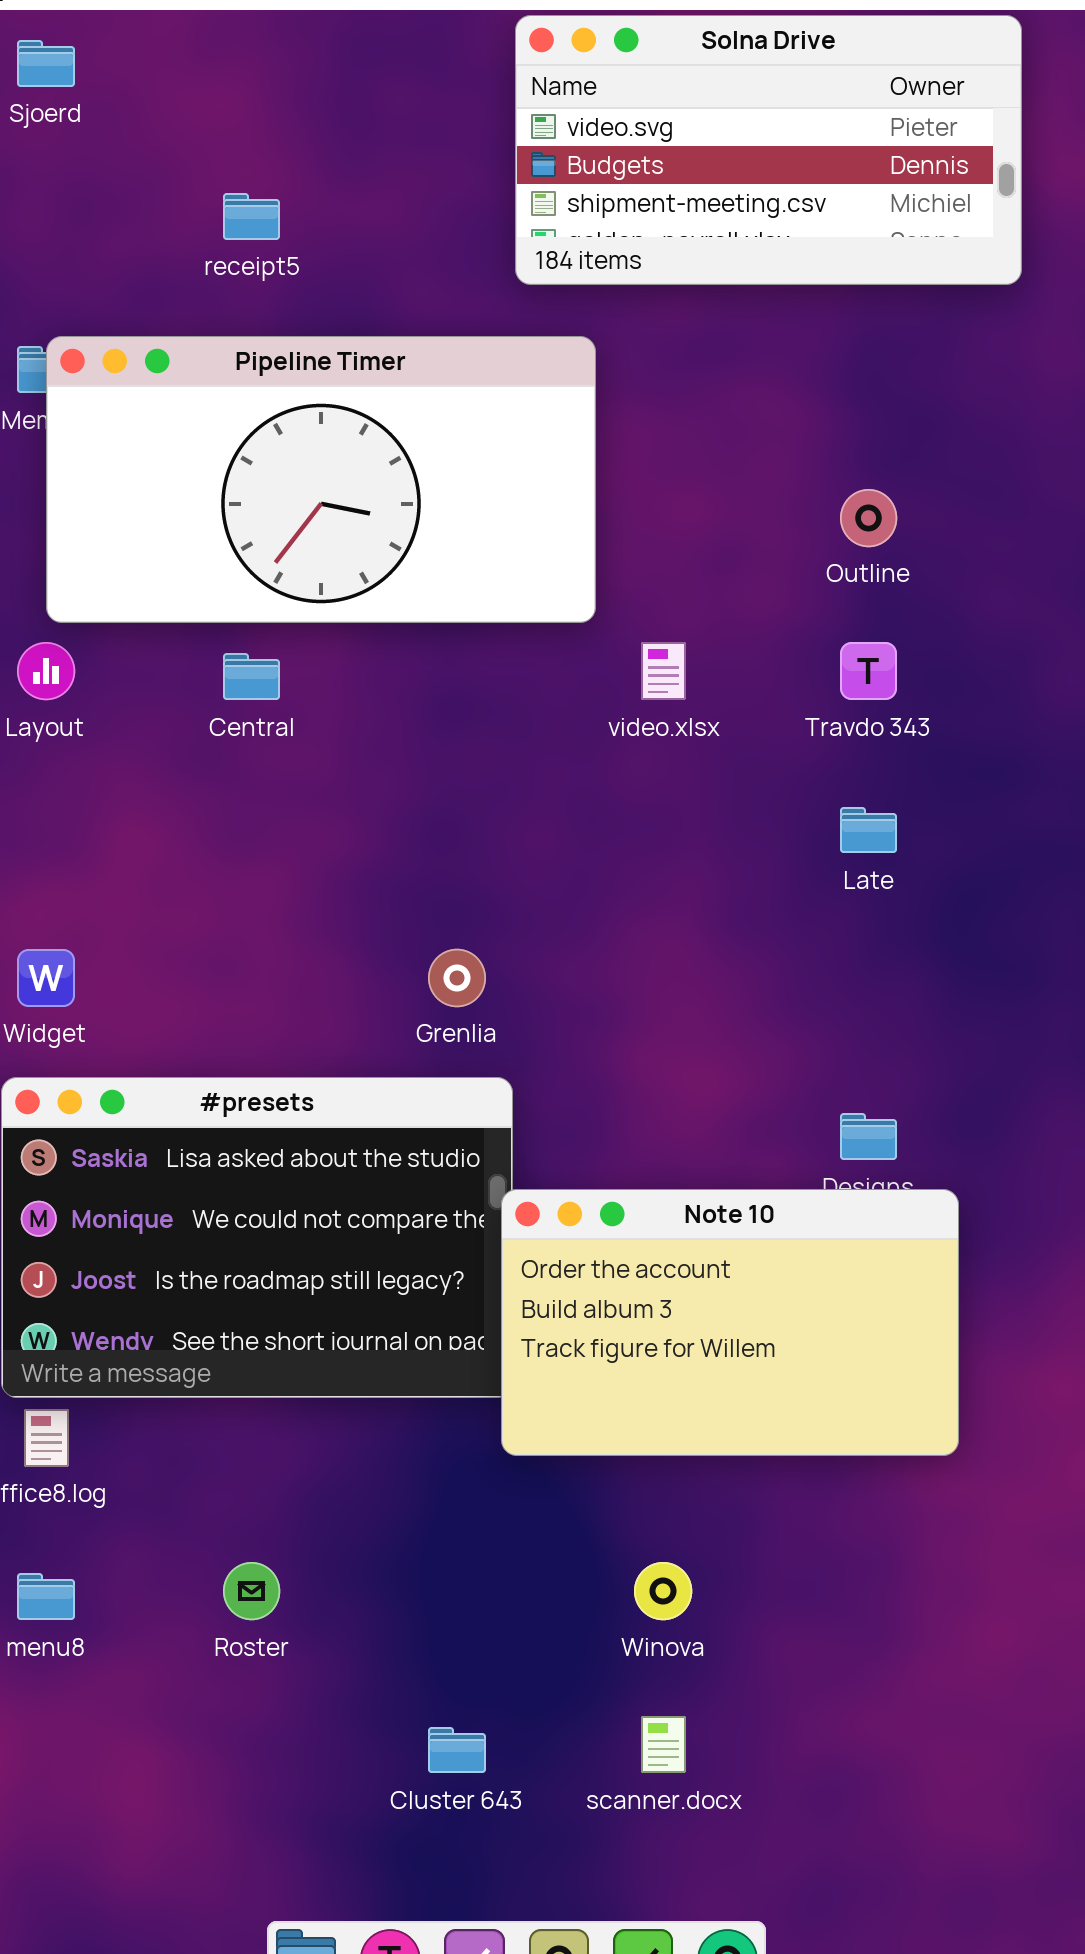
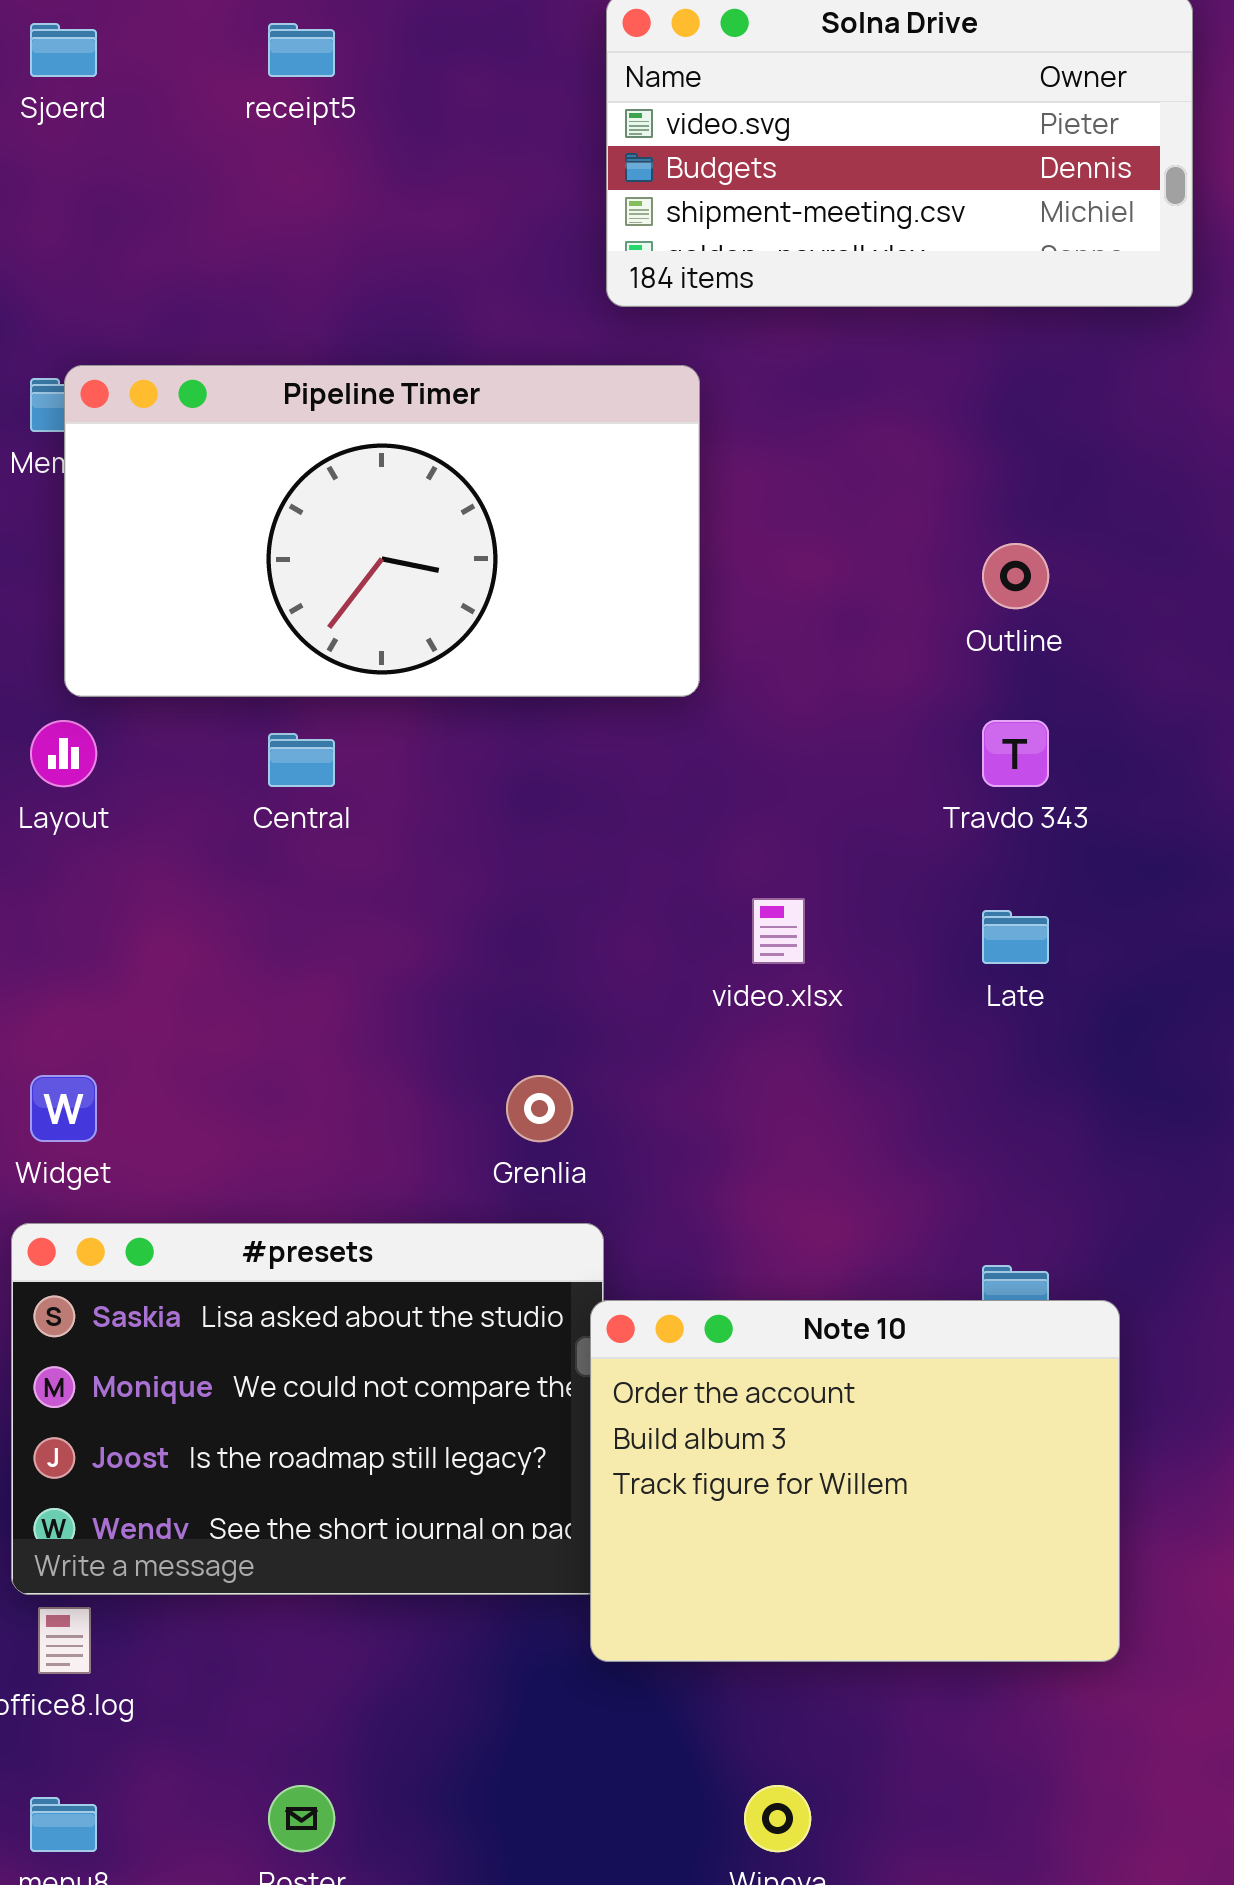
receipt5: [223,193,280,240] -> [268,23,335,77], moved
video.xlsx: [641,642,686,700] -> [752,898,805,964], moved
Note 10: [501,1189,959,1456] -> [590,1300,1120,1662], resized

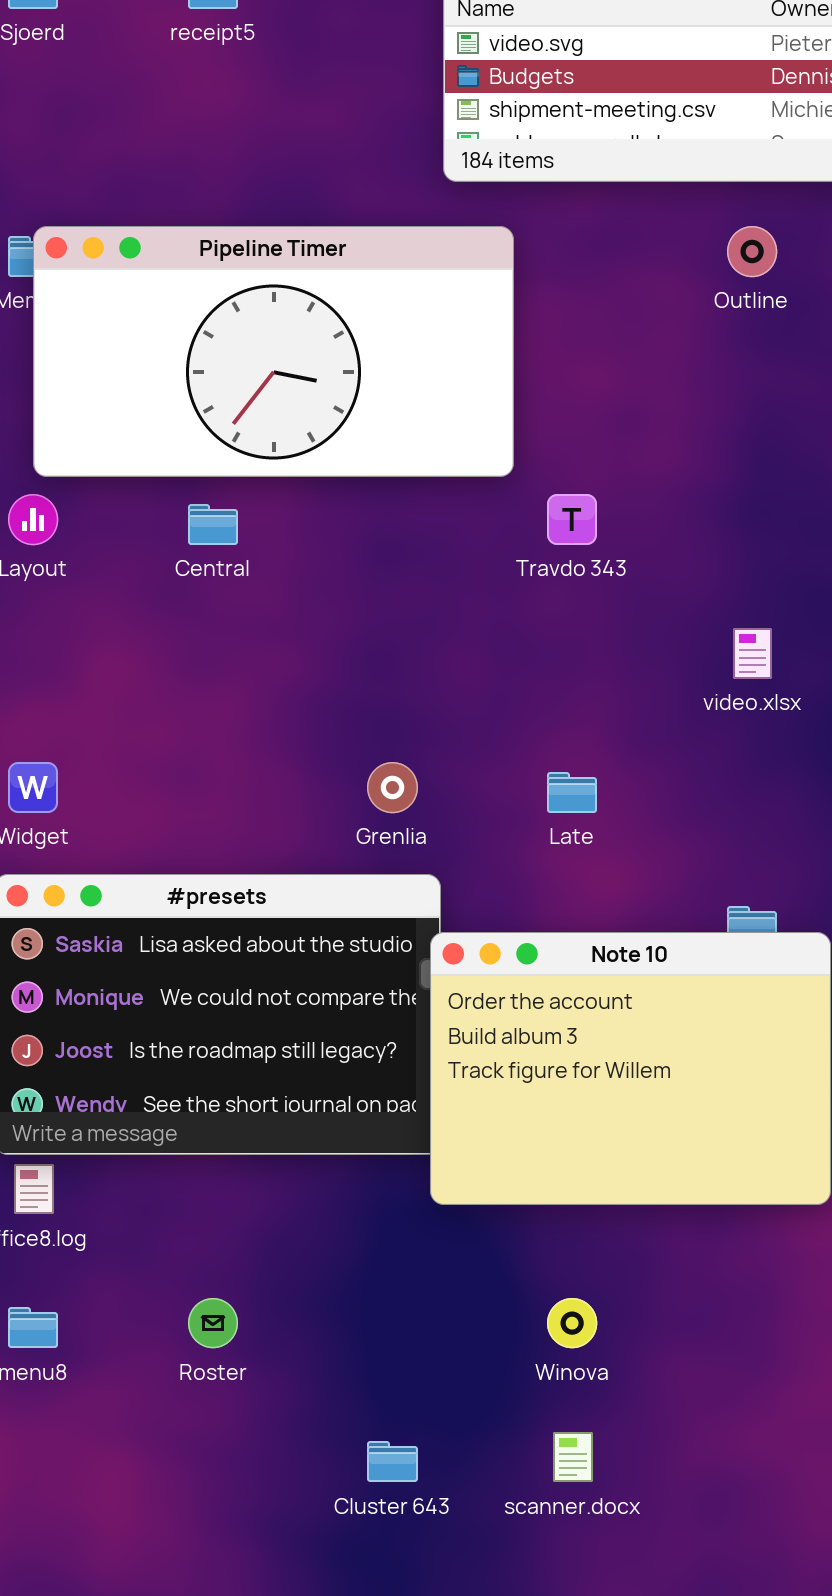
Outline: [982,543,1049,609] -> [727,226,777,277], moved
Travdo 343: [982,720,1049,787] -> [547,494,597,545], moved
video.xlsx: [752,898,805,964] -> [733,628,772,679], moved
Late: [982,910,1049,964] -> [547,772,597,813], moved

